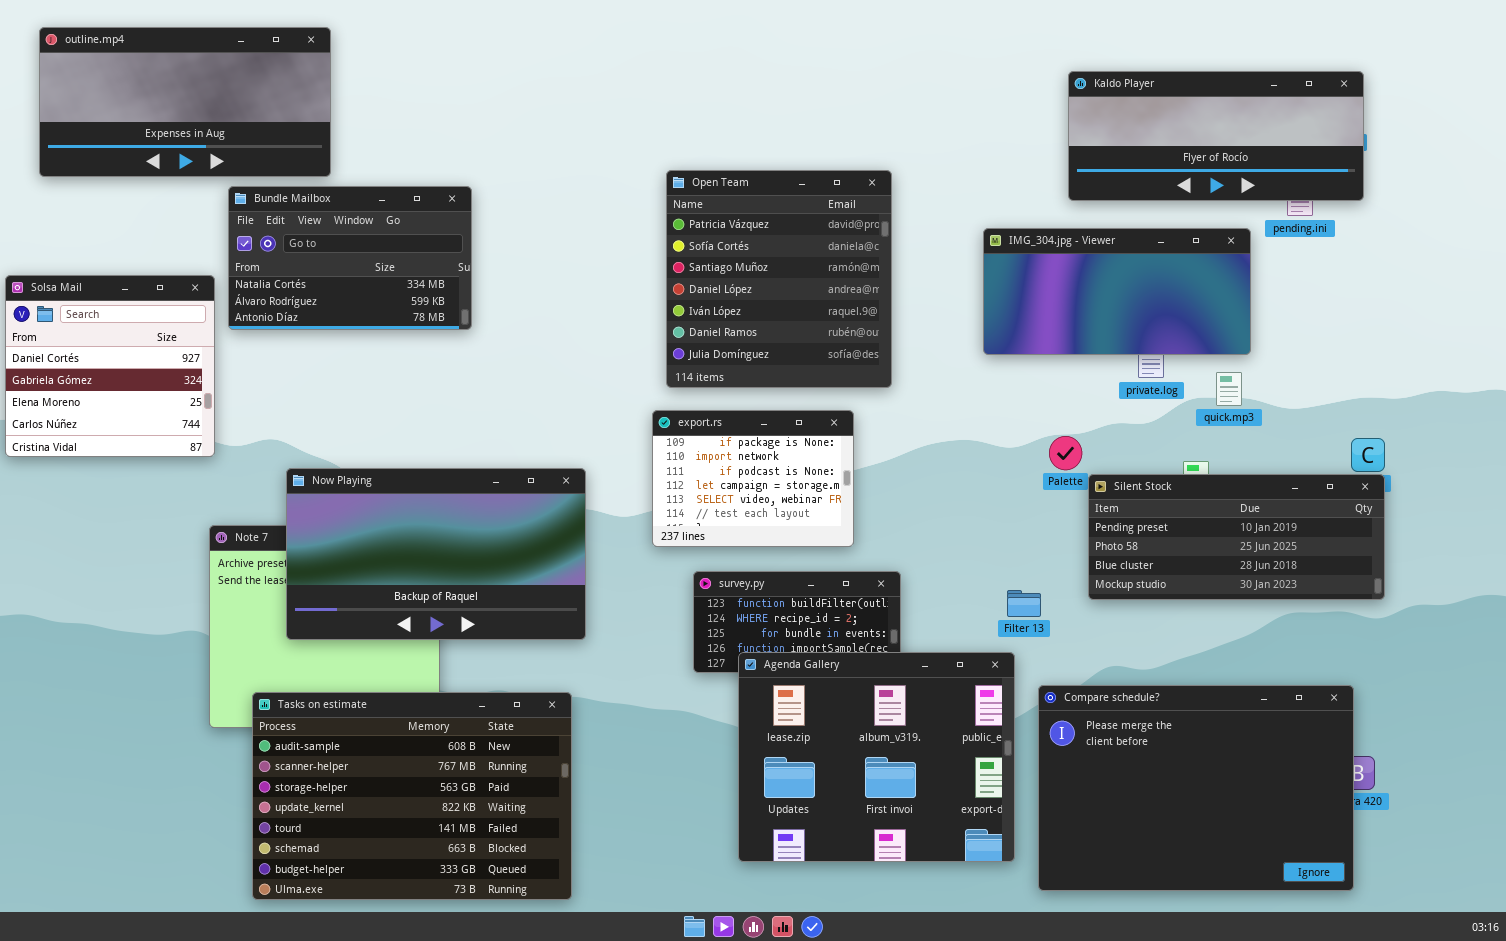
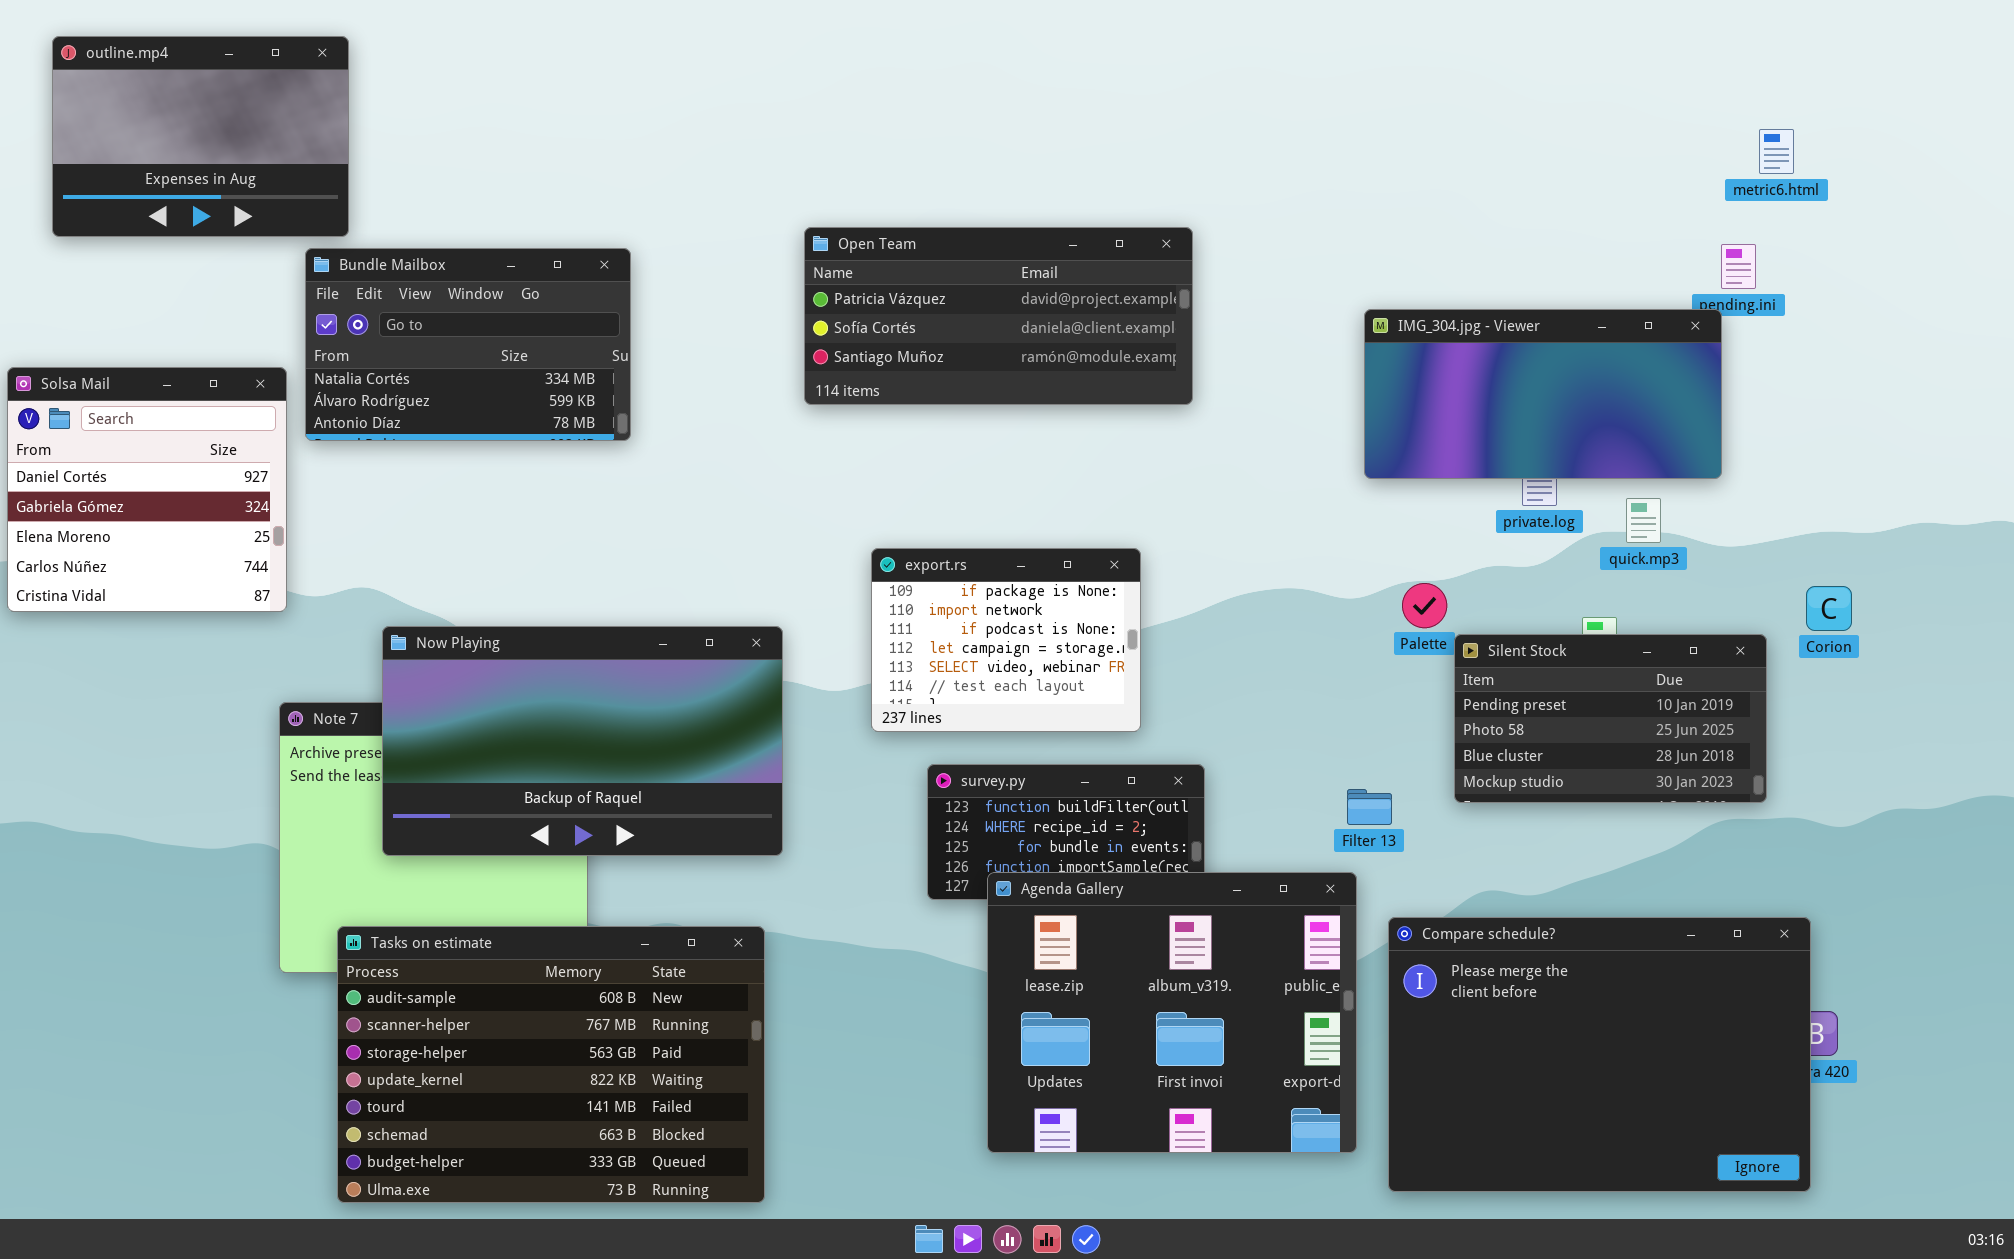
outline.mp4: [39,27,331,177] -> [52,36,349,237], resized
Kaldo Player: [1068,71,1364,201] -> none, closed
Open Team: [666,170,892,388] -> [804,227,1193,405], resized
IMG_304.jpg - Viewer: [983,228,1251,355] -> [1364,309,1722,479], moved
Silent Stock: [1088,474,1385,600] -> [1454,634,1767,803], resized

